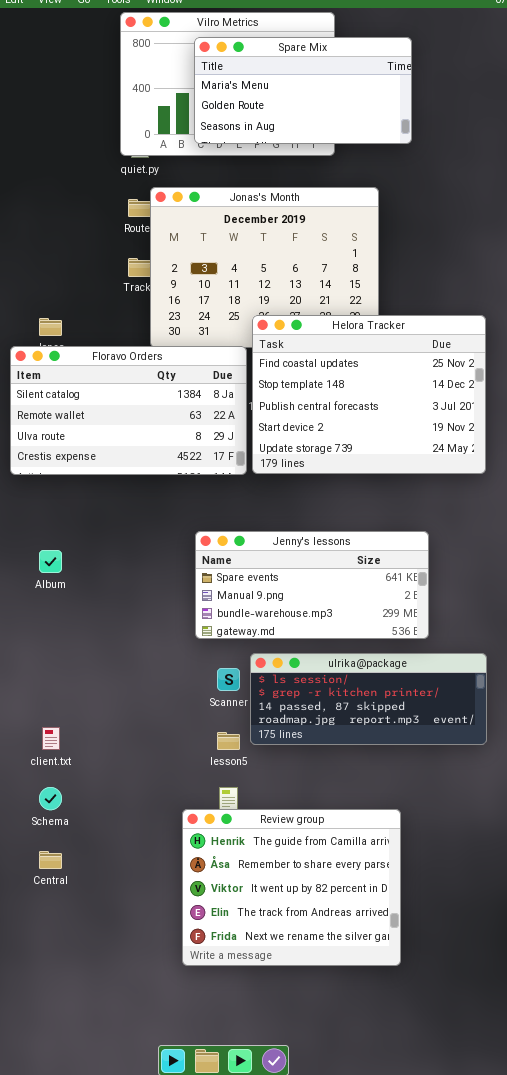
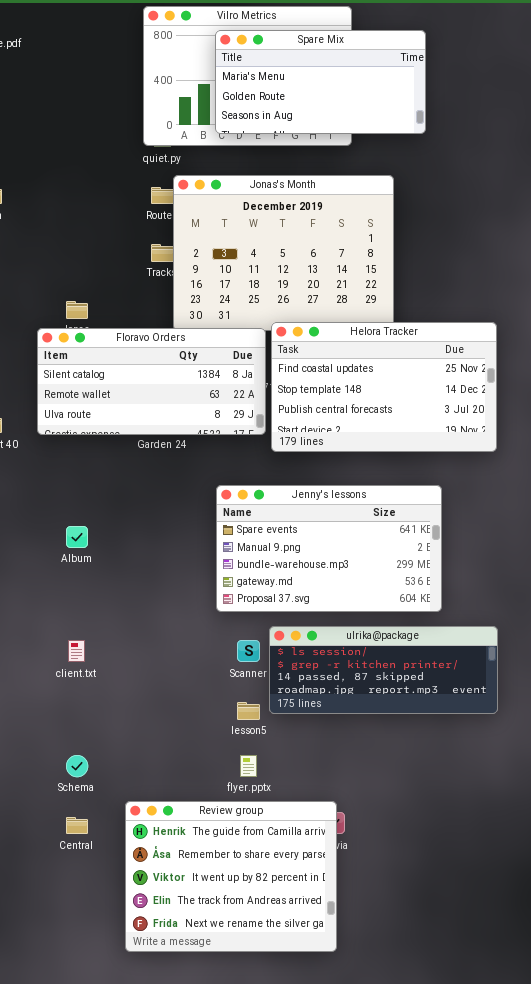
Helora Tracker: [252,315,486,474] -> [271,322,497,452], resized
Floravo Orders: [10,346,247,475] -> [37,328,266,435], resized
Jenny's lessons: [195,531,429,639] -> [216,485,442,612], resized
client.txt: [42,727,60,750] -> [68,640,85,662], moved
Review group: [182,809,401,966] -> [125,801,337,952], moved

